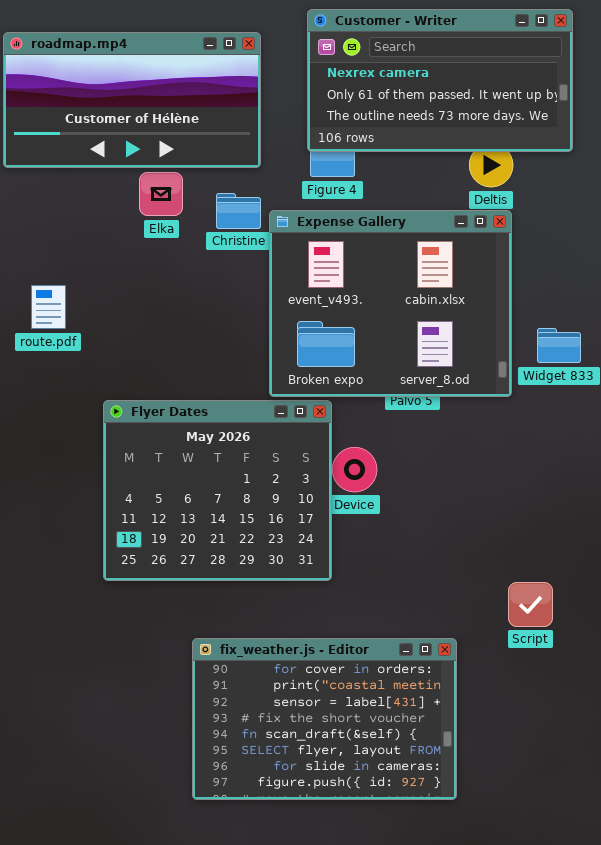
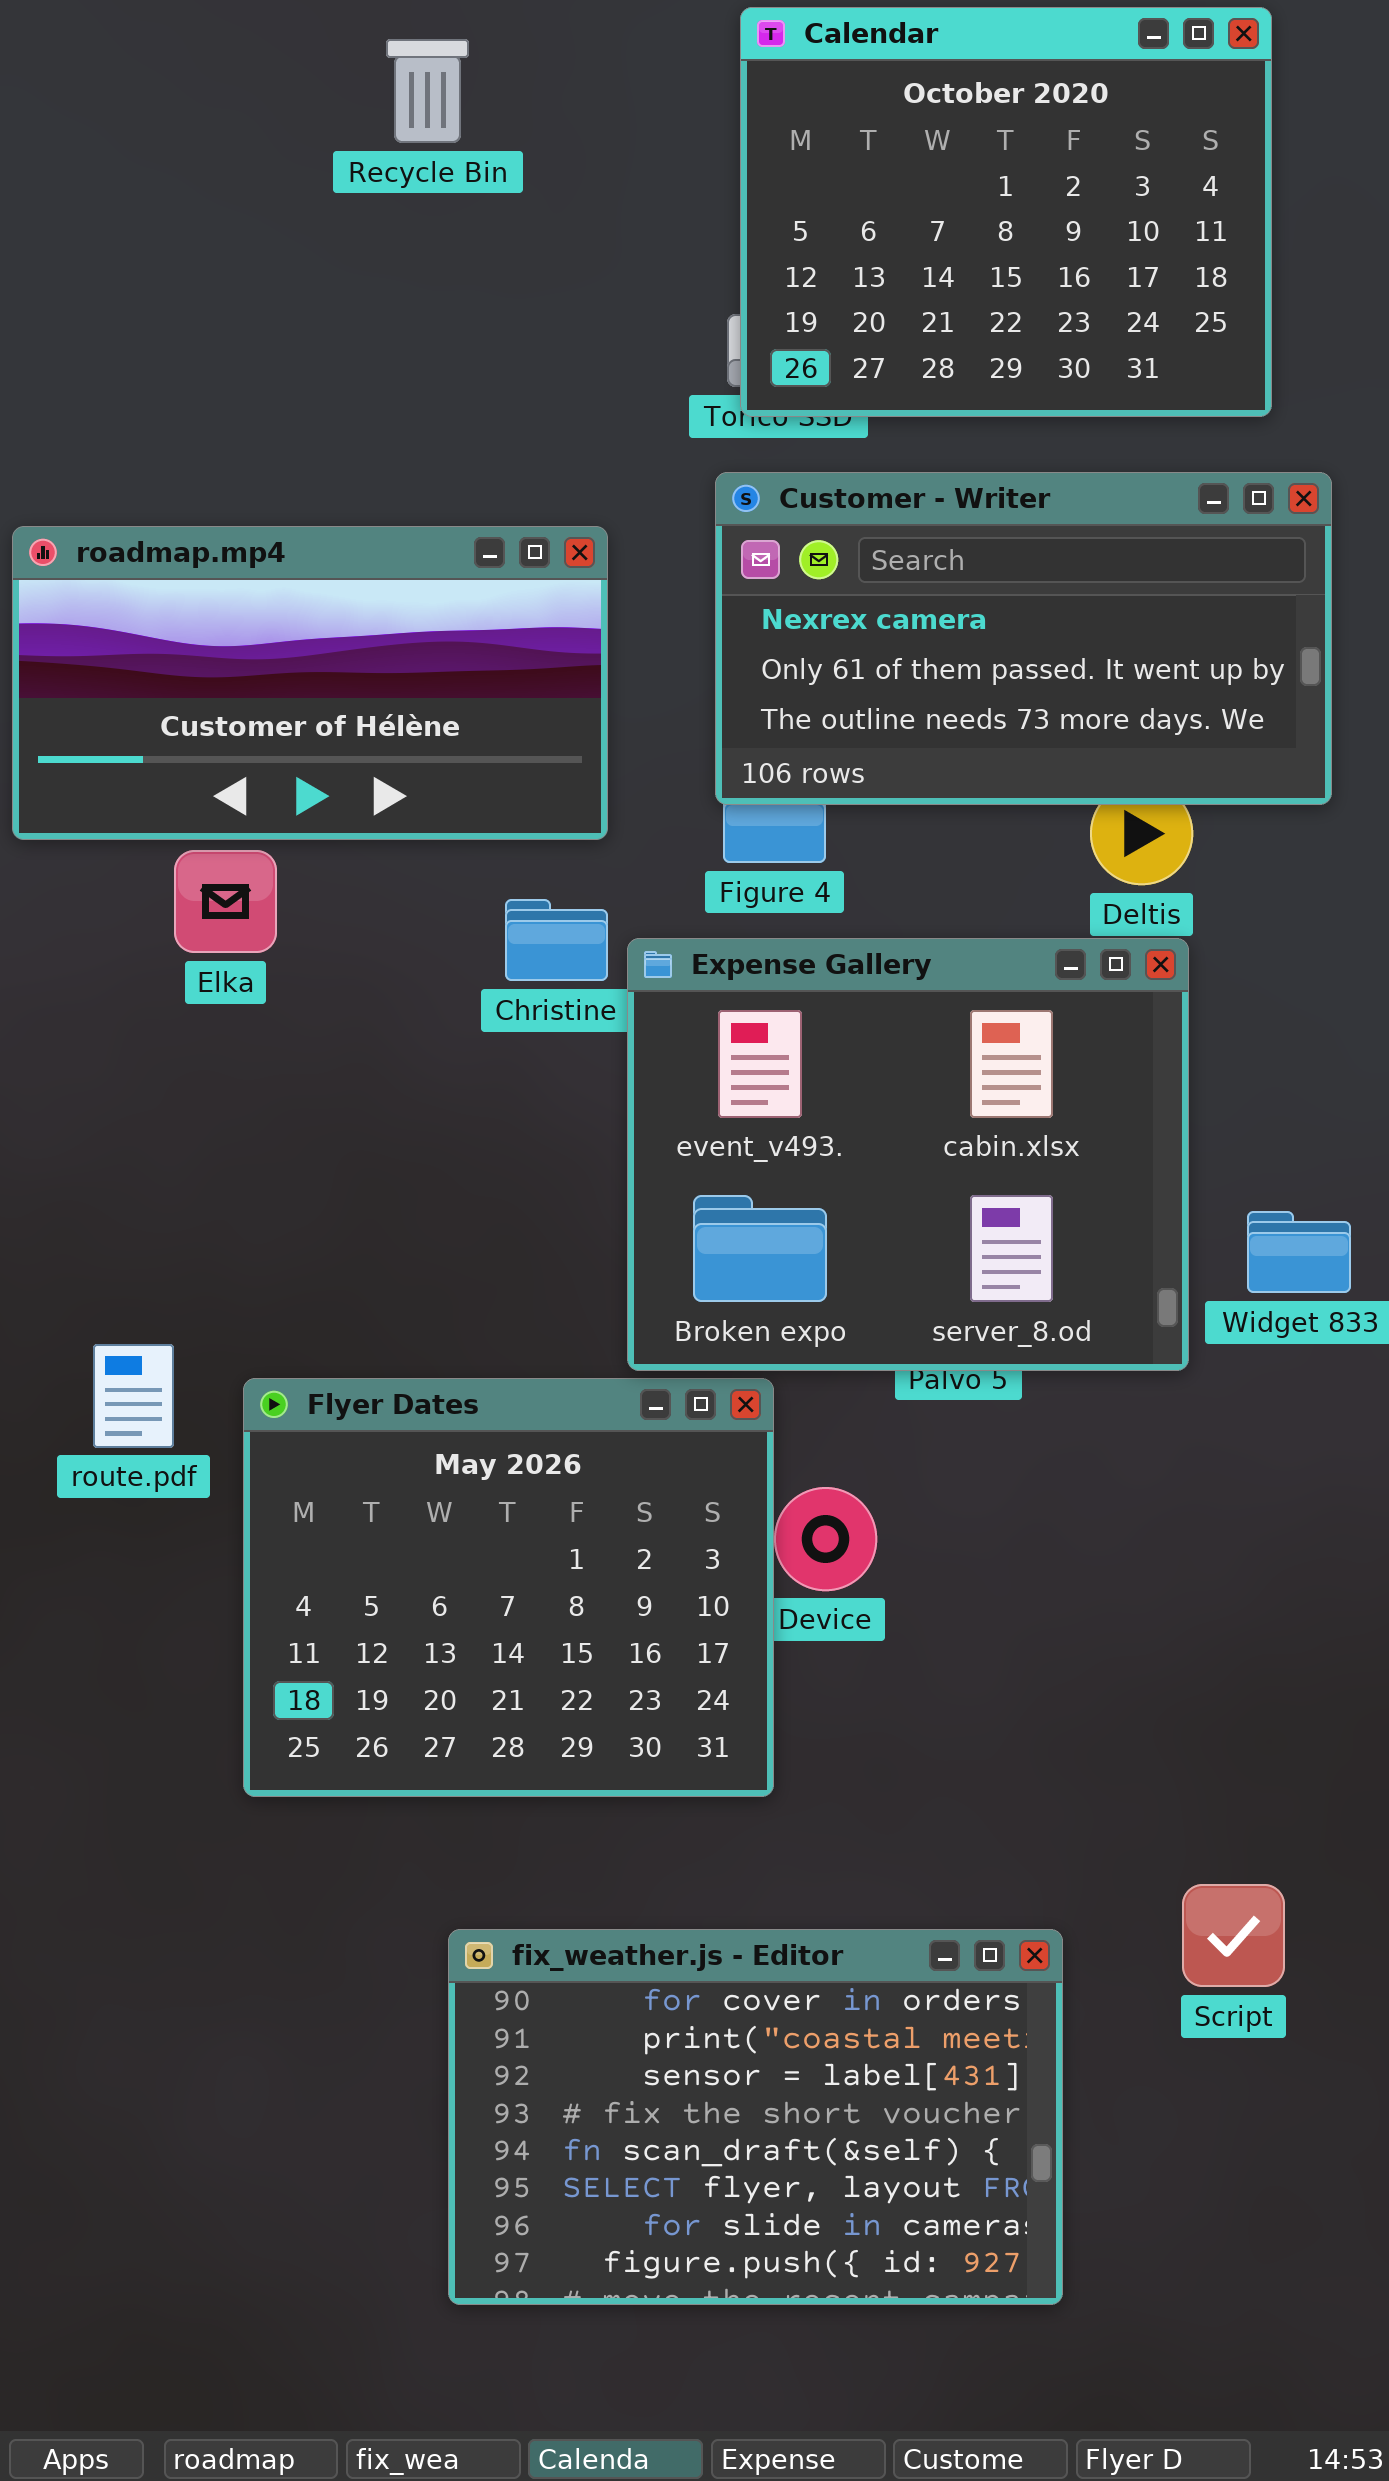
Elka: [139,172,183,216] -> [174,850,277,953], moved
route.pdf: [31,285,66,329] -> [93,1344,174,1448], moved
Script: [508,582,553,627] -> [1182,1884,1285,1987], moved

